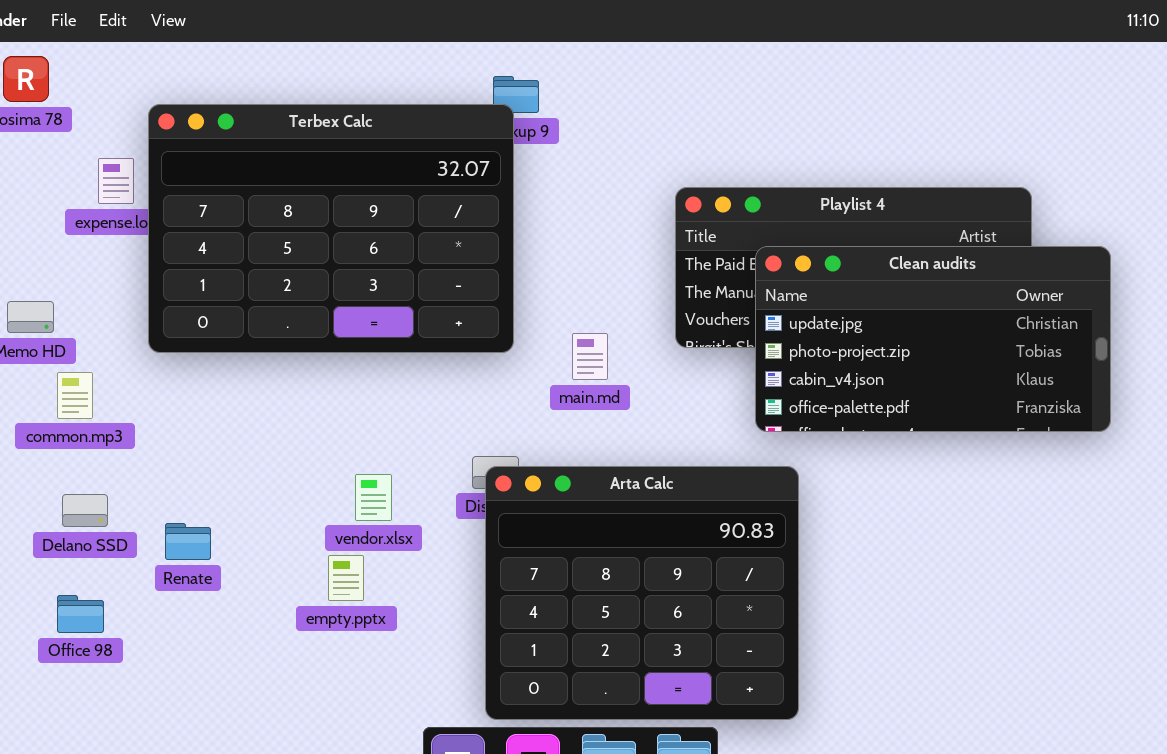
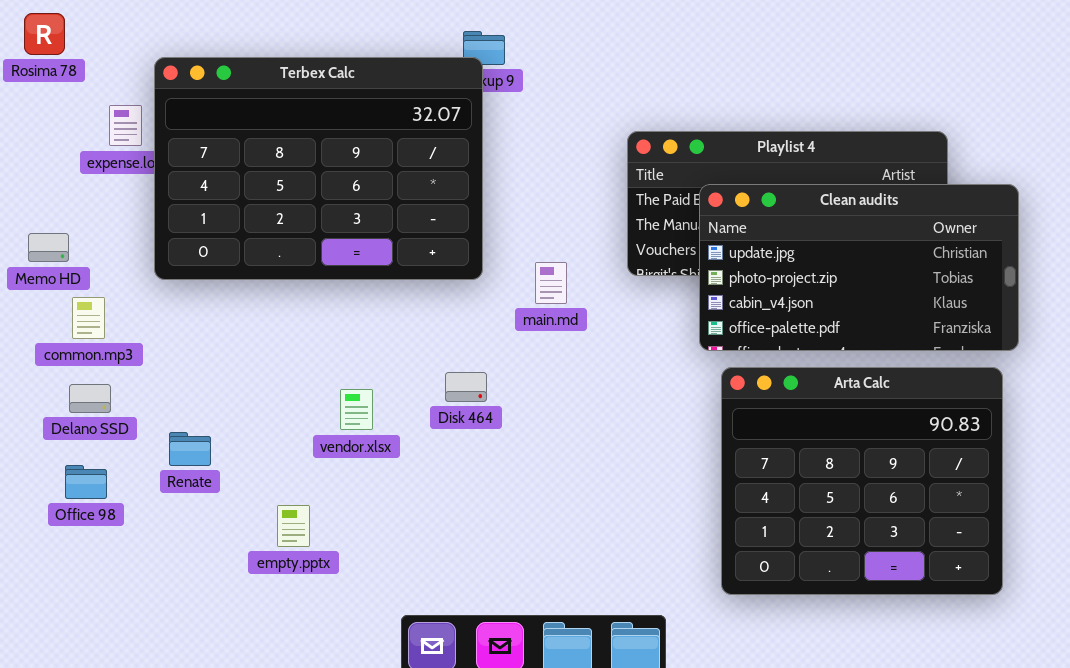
Arta Calc: [485,466,799,720] -> [721,367,1003,595], moved
Delano SSD: [62,494,108,527] -> [69,384,111,413], moved
empty.pptx: [328,555,364,601] -> [277,505,310,547], moved
Office 98: [57,595,104,633] -> [65,465,107,499], moved

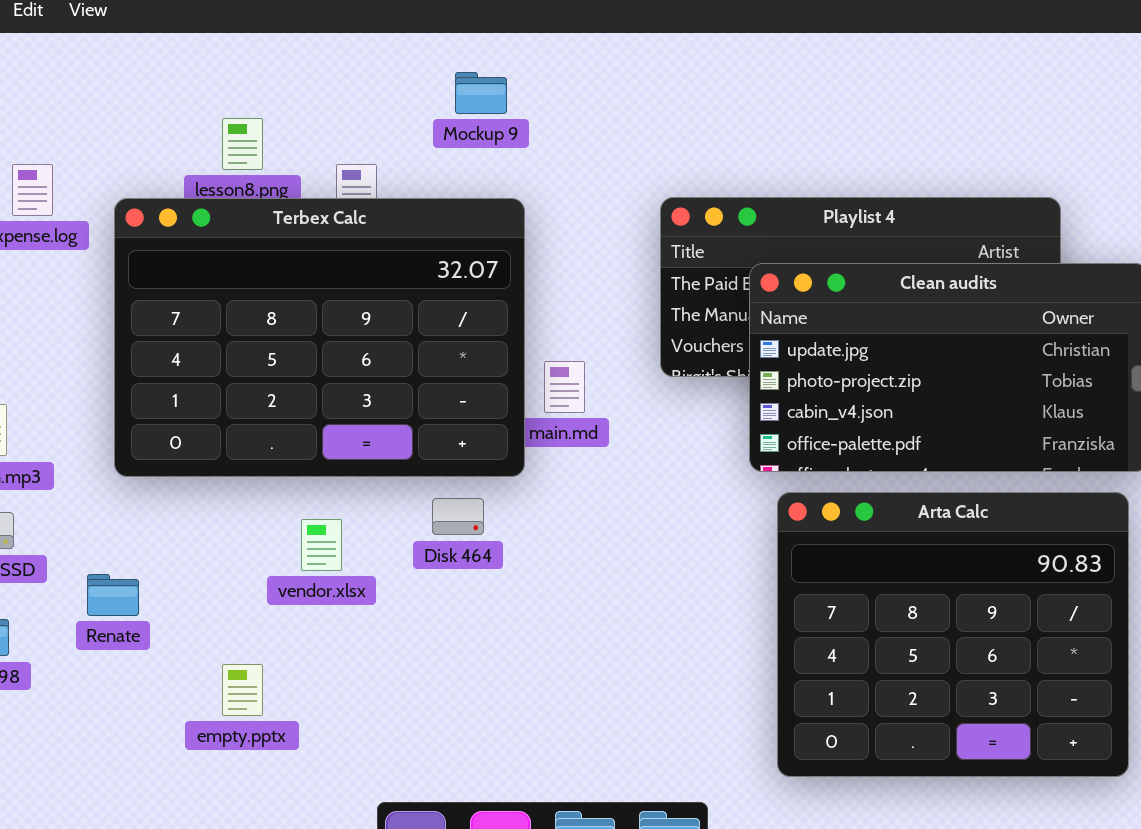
Terbex Calc: [154,57,483,280] -> [114,198,525,477], moved

